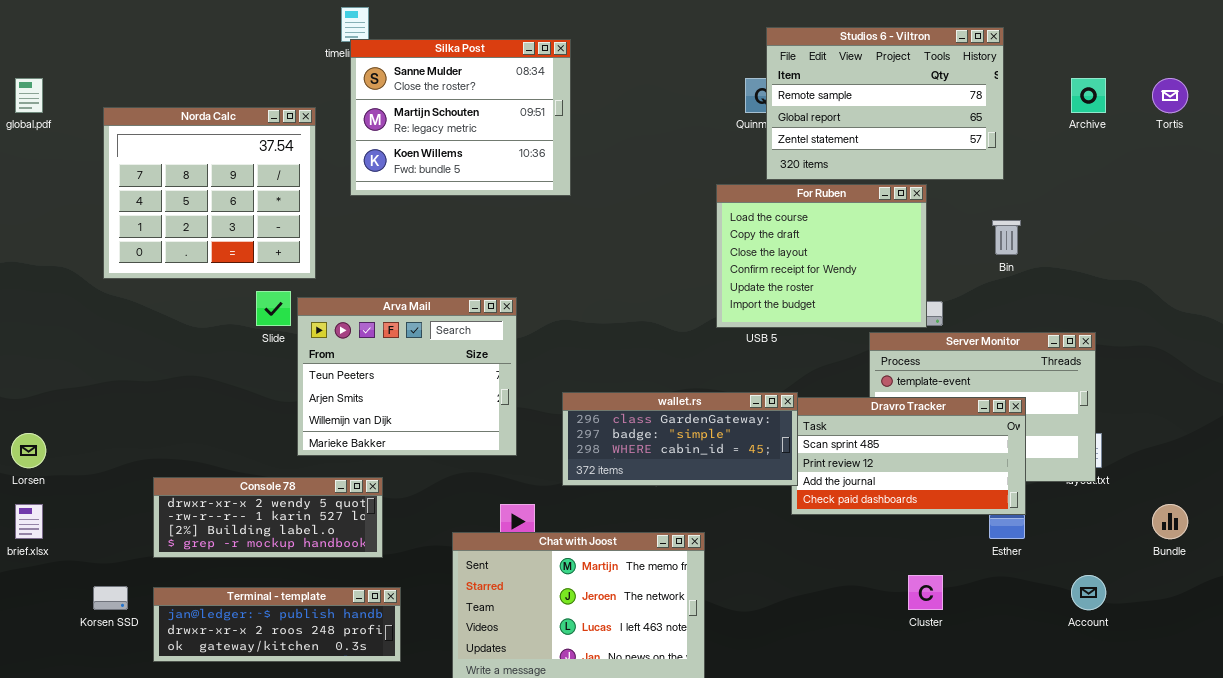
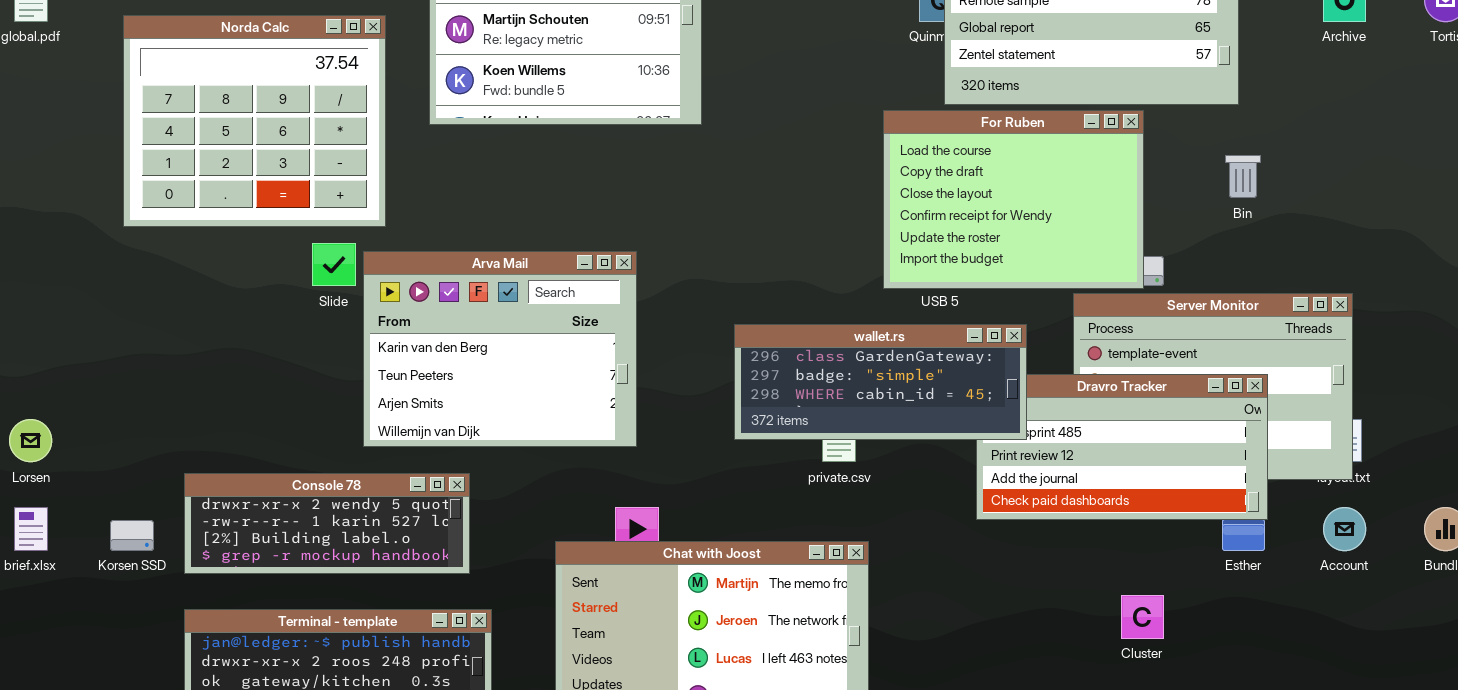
Arva Mail: [297,297,517,456] -> [363,251,637,447], scrolled up 1 row
wallet.rs: [562,392,798,486] -> [734,324,1027,440], moved
Account: [1071,575,1106,610] -> [1323,507,1366,551], moved
Korsen SSD: [93,586,128,610] -> [110,520,154,551], moved

